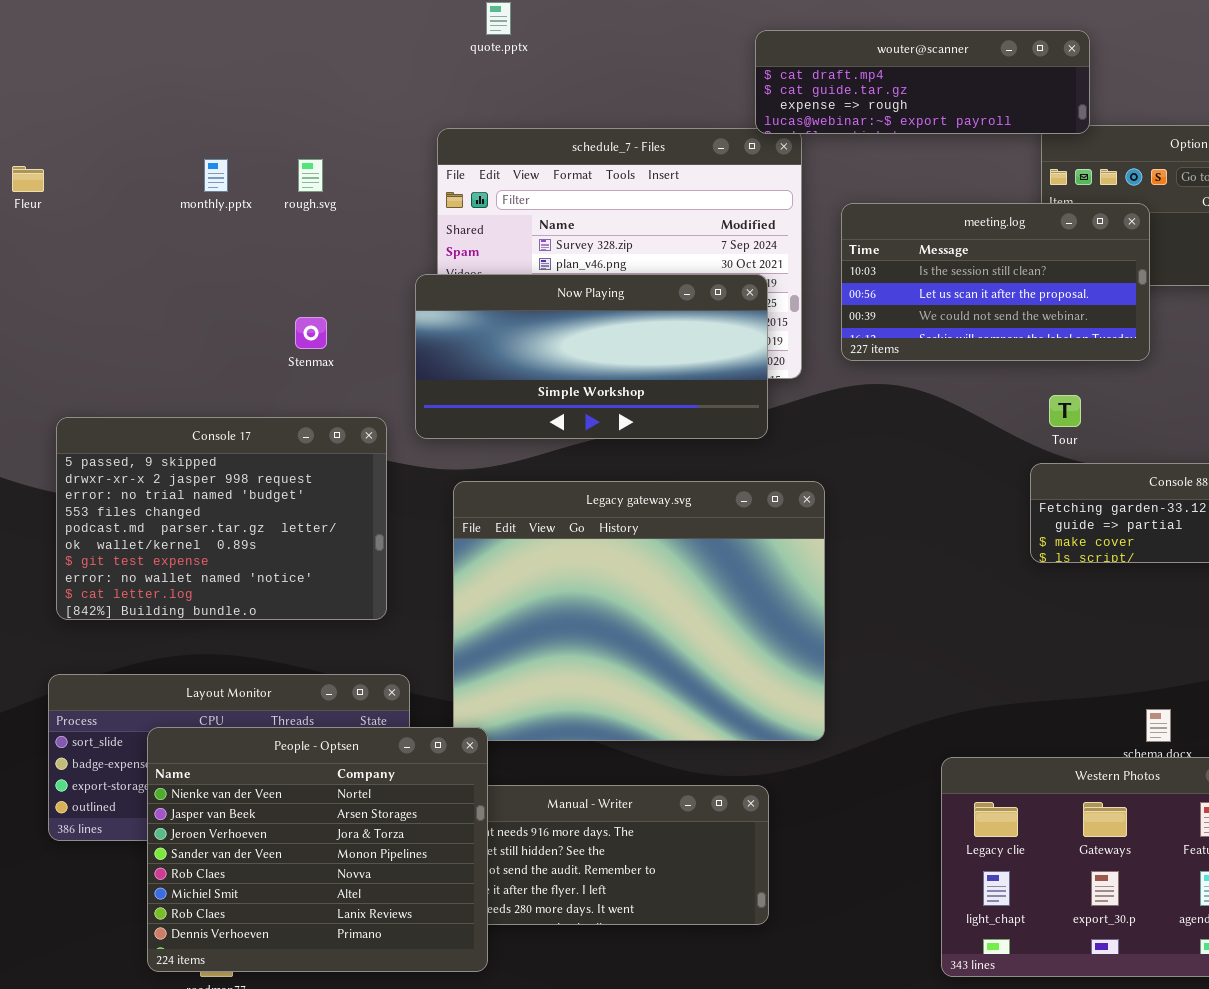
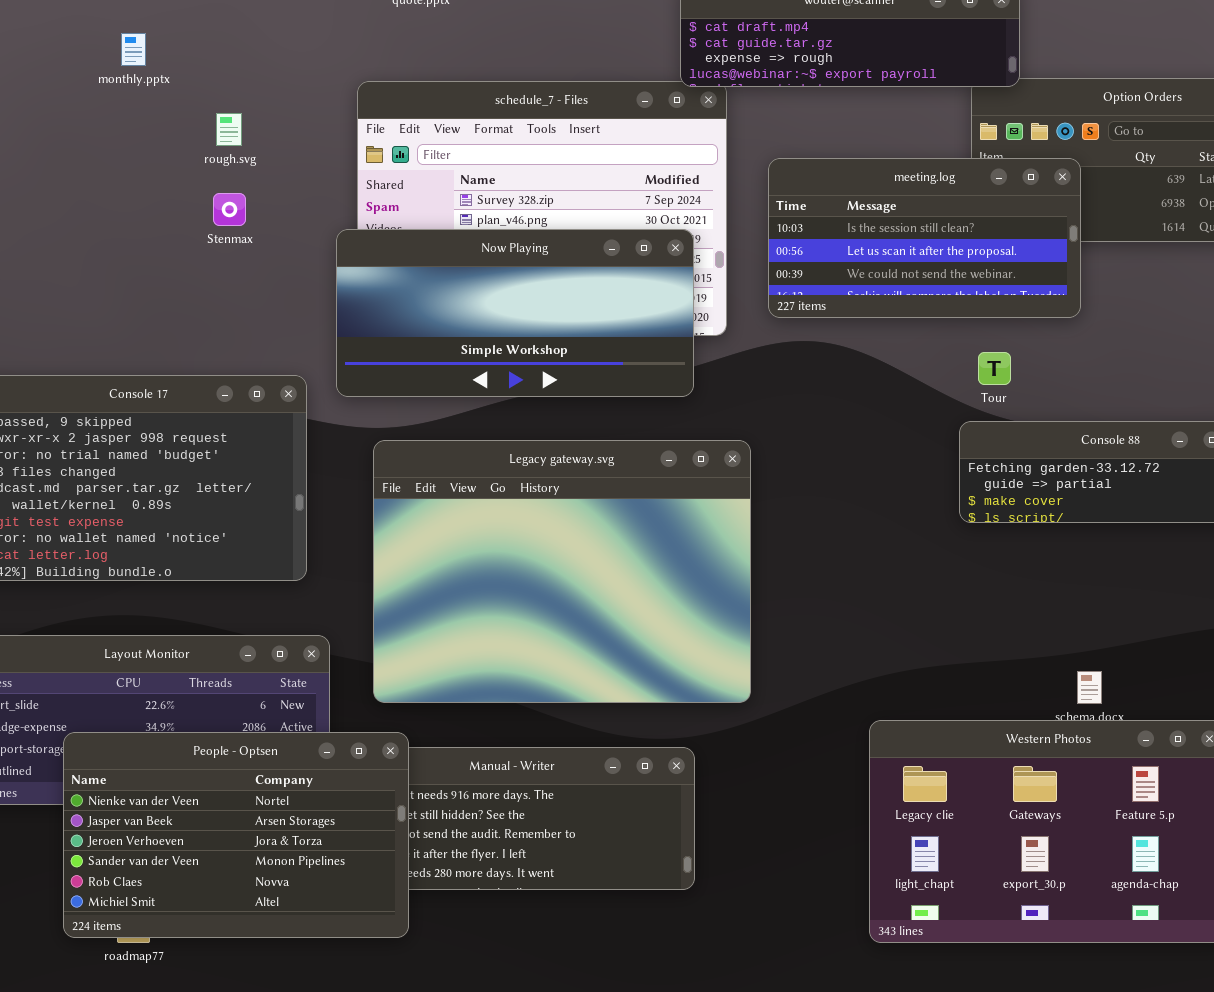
monthly.pptx: [204,159,228,192] -> [121,33,146,66], moved
Stenmax: [295,317,327,349] -> [213,193,246,226], moved
People - Optsen: [147,727,488,972] -> [63,732,409,938], resized

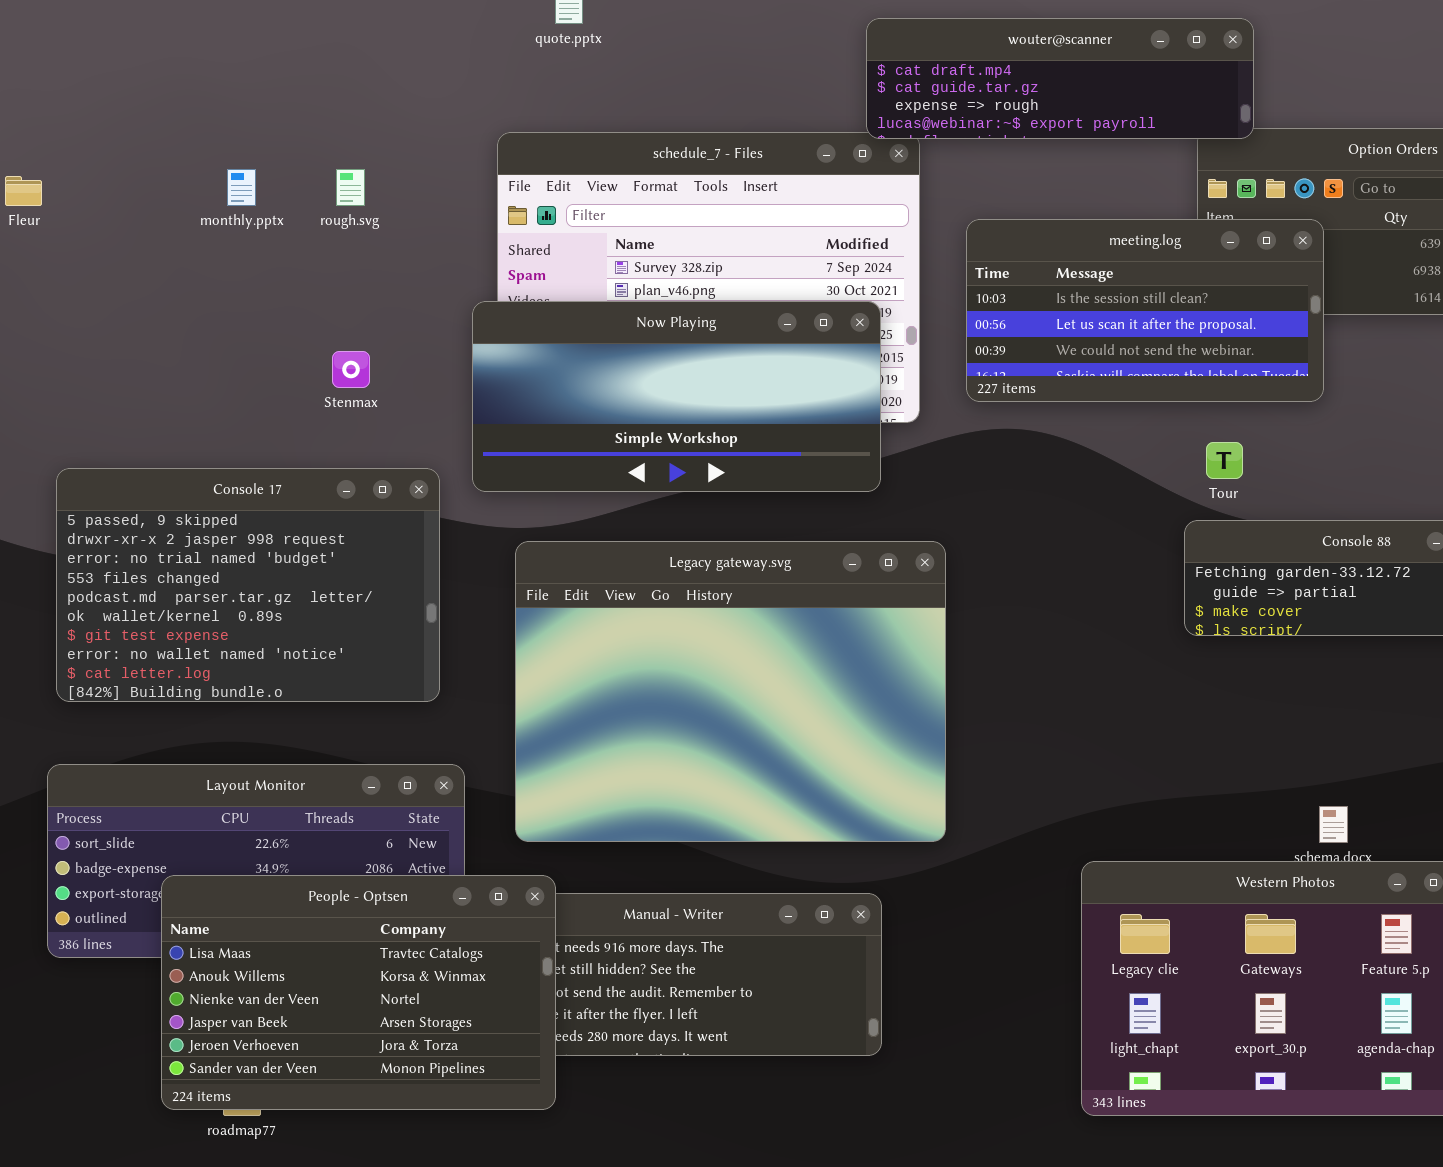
monthly.pptx: [121,33,146,66] -> [227,169,256,206], moved
Stenmax: [213,193,246,226] -> [332,351,370,388], moved
People - Optsen: [63,732,409,938] -> [161,875,556,1110], scrolled up 2 rows

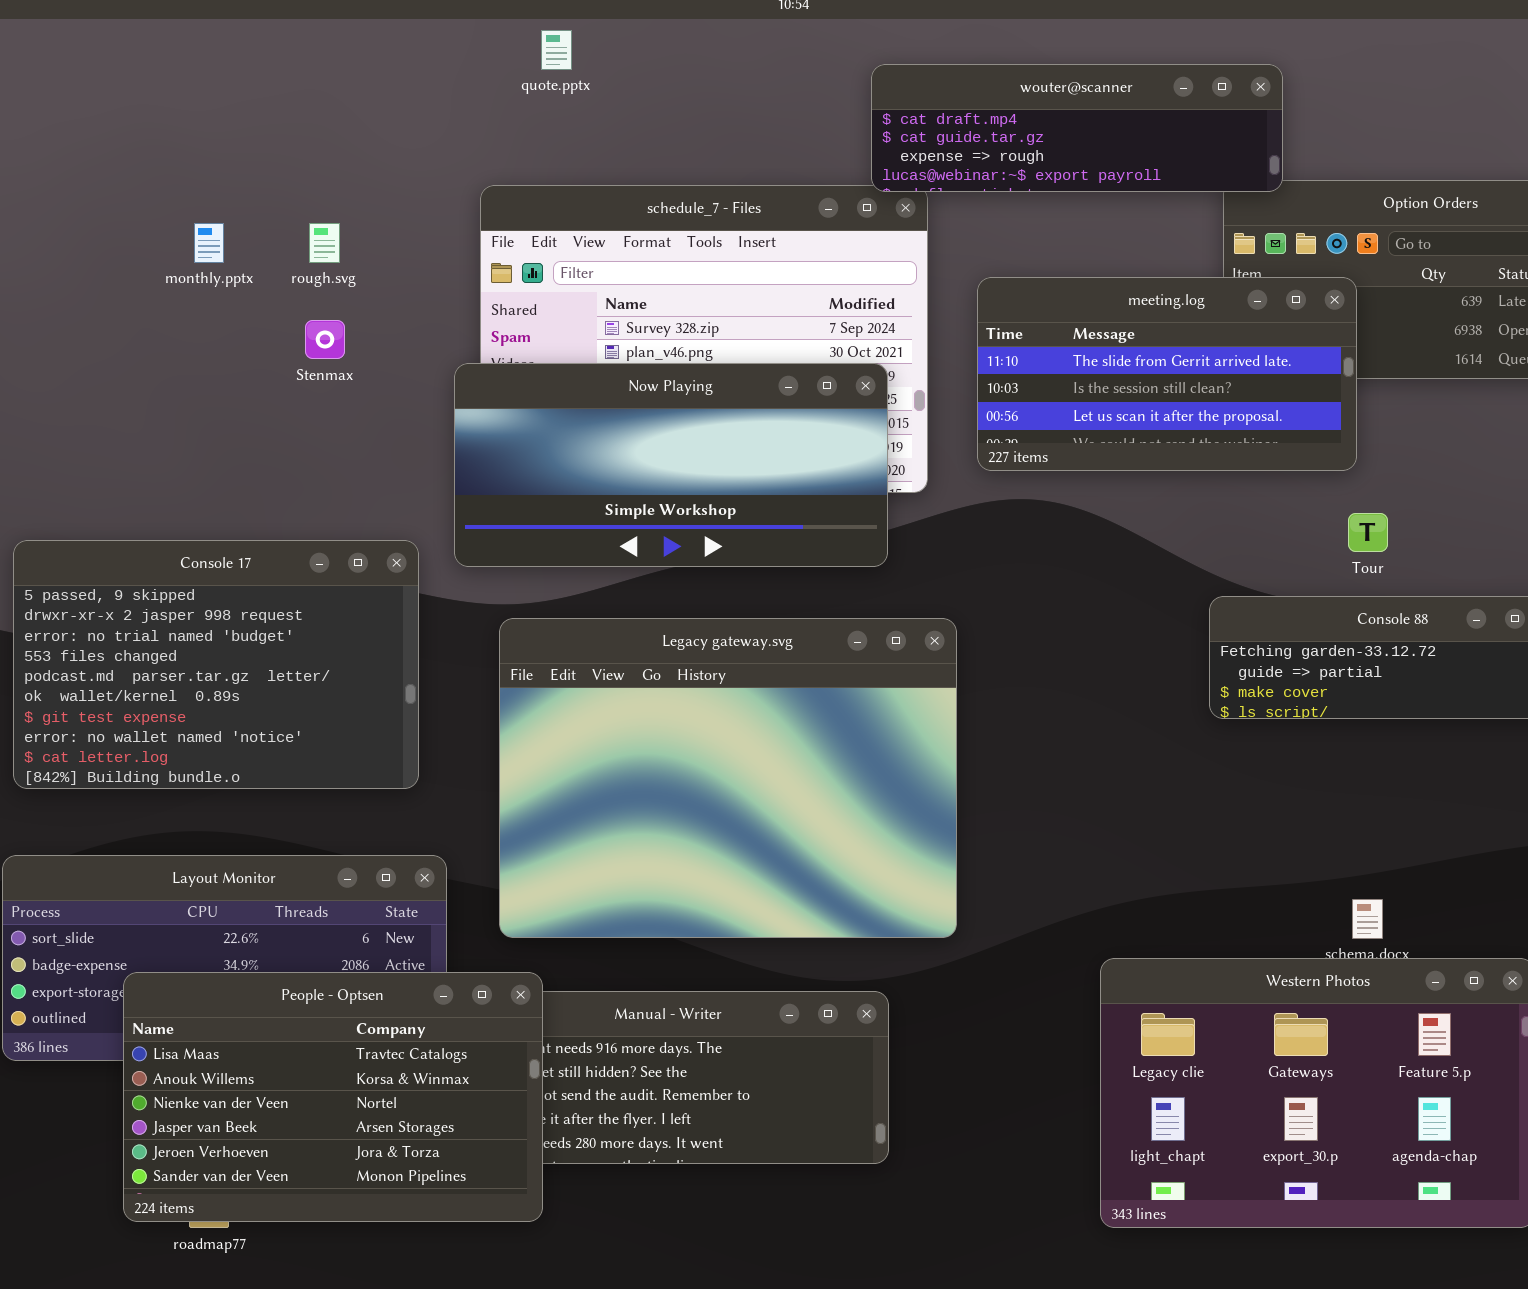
meeting.log: [966,219,1324,402] -> [977,277,1357,471], scrolled up 1 row
Stenmax: [332,351,370,388] -> [305,320,345,359], moved
Tour: [1206,442,1243,479] -> [1348,513,1388,552], moved

